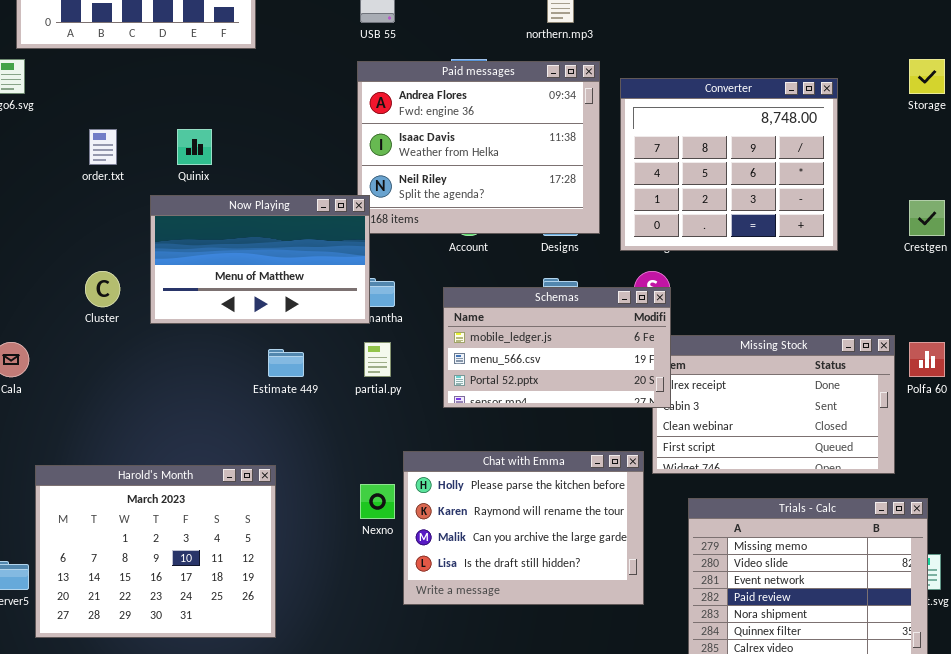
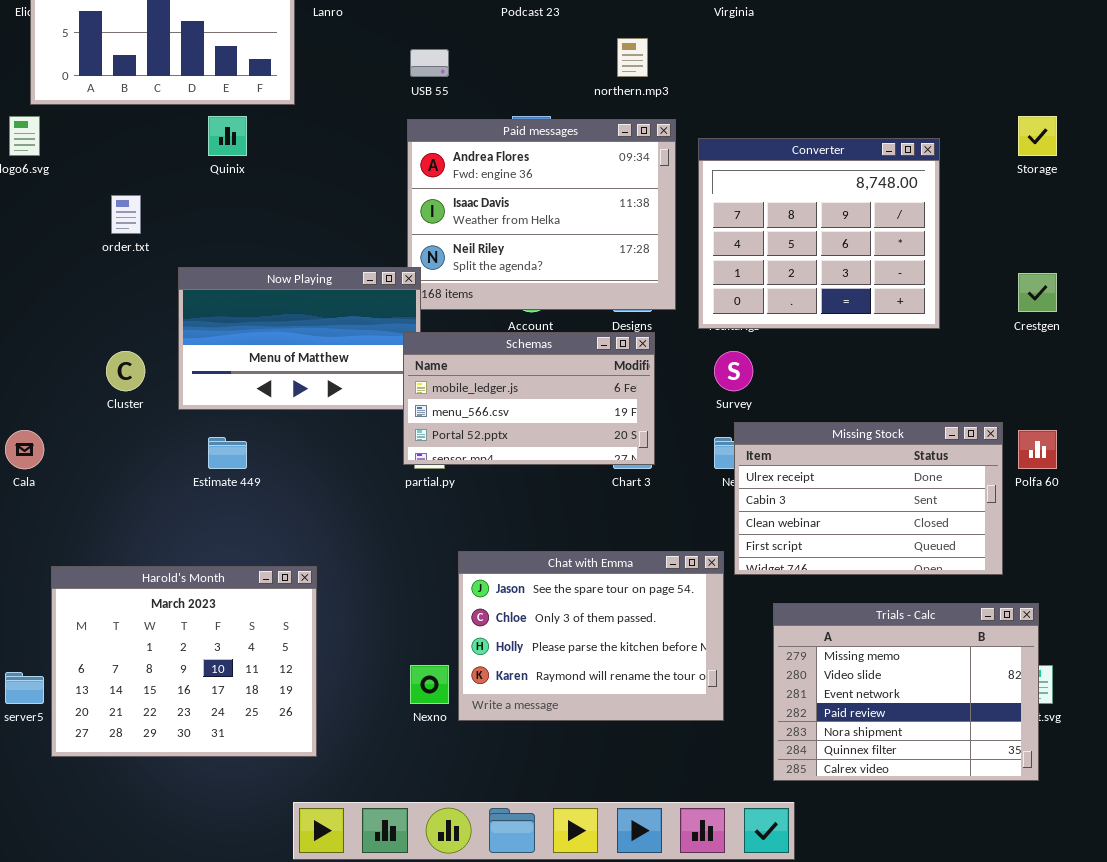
Quinix: [177,129,212,165] -> [208,116,247,156], moved
Schemas: [443,287,671,408] -> [403,332,655,465], moved
Estimate 449: [268,349,304,377] -> [208,437,247,469], moved
Chat with Emma: [403,451,644,605] -> [458,551,724,721], scrolled up 2 rows
Nexno: [360,484,395,519] -> [410,665,449,704], moved

